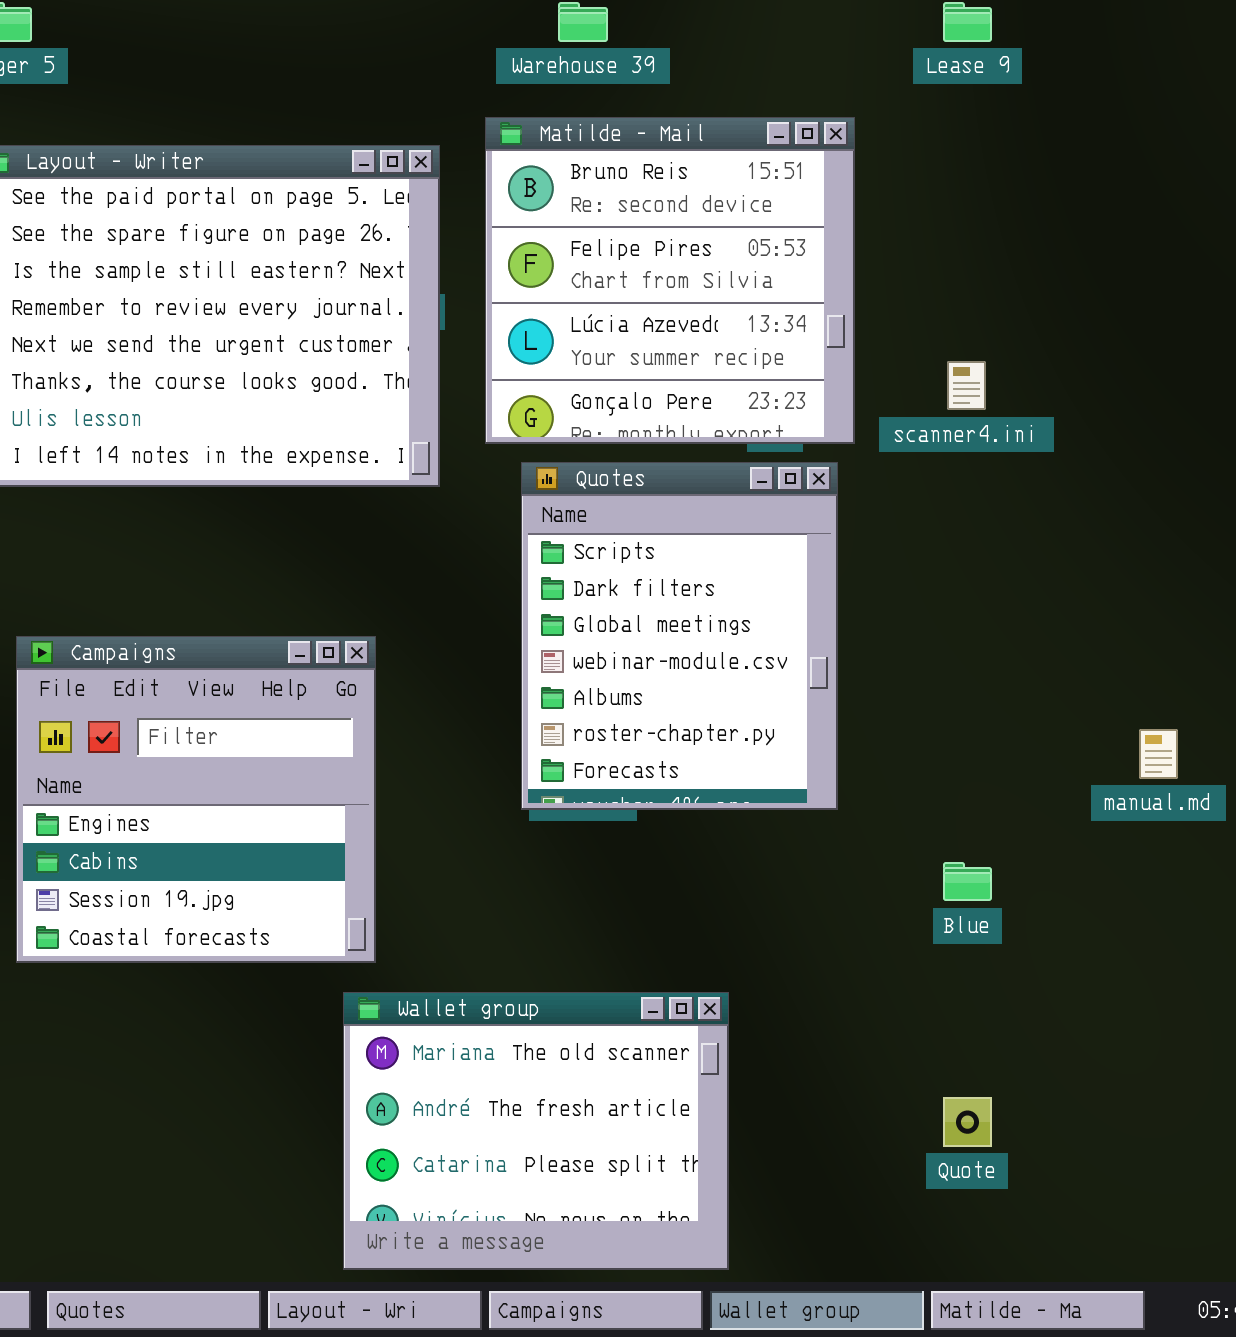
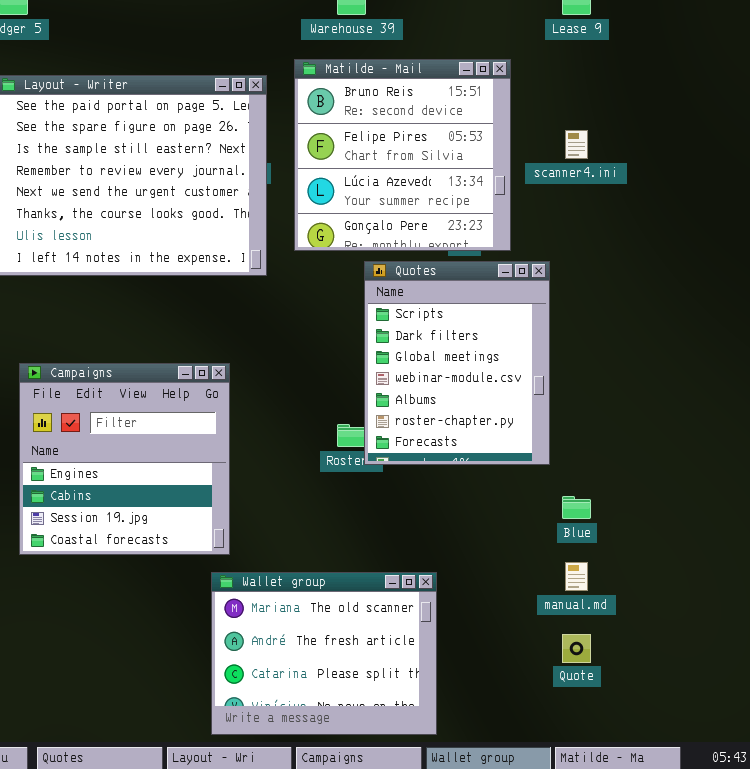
scanner4.ini: [947,361,986,410] -> [565,130,588,159], moved
Quotes: [521,462,838,810] -> [364,261,550,465], moved
manual.md: [1139,729,1178,779] -> [565,562,588,591], moved

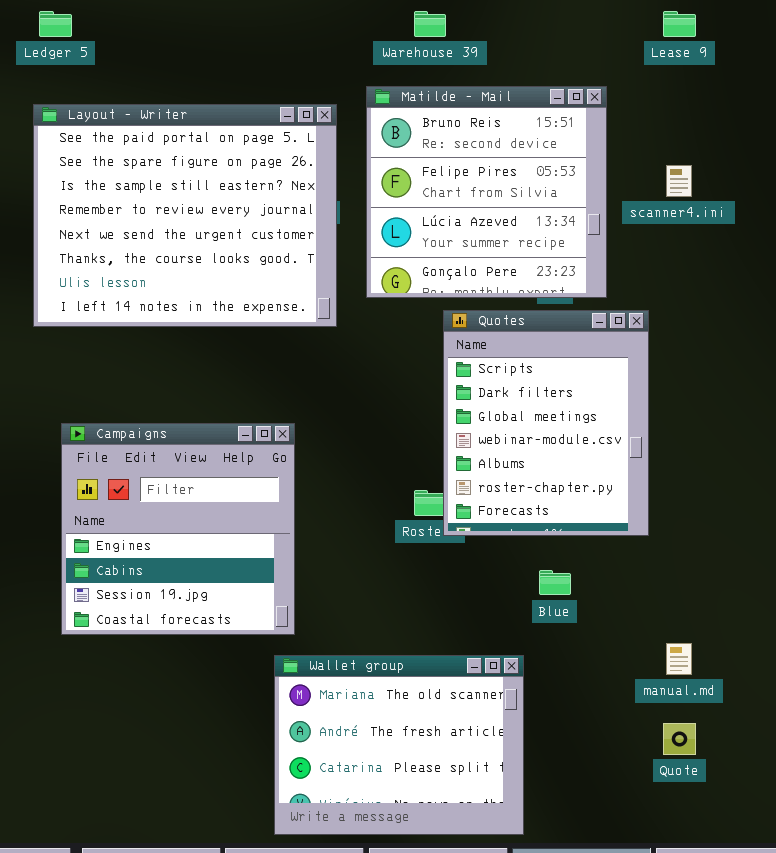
Blue: [562,496,591,519] -> [539,570,571,595], moved

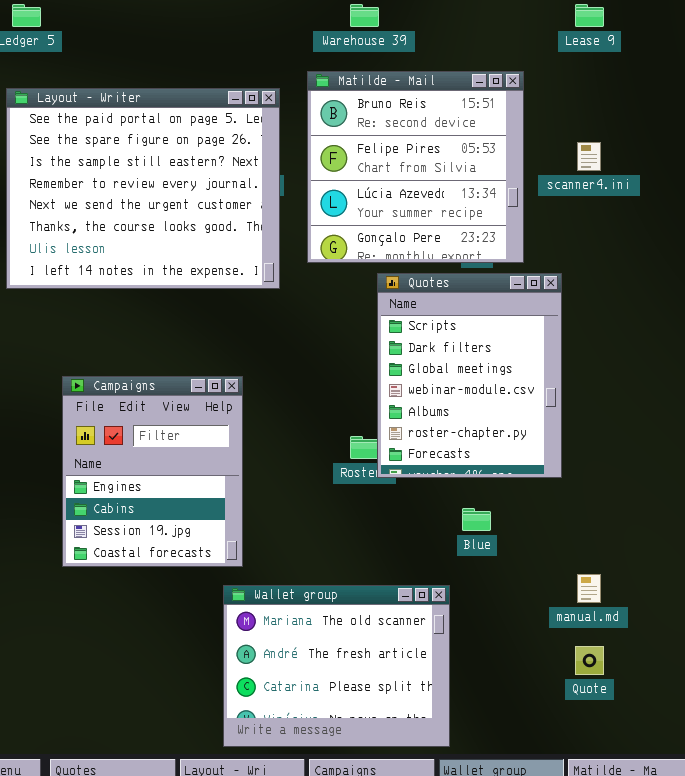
Campaigns: [61,423,295,635] -> [62,376,243,567], resized

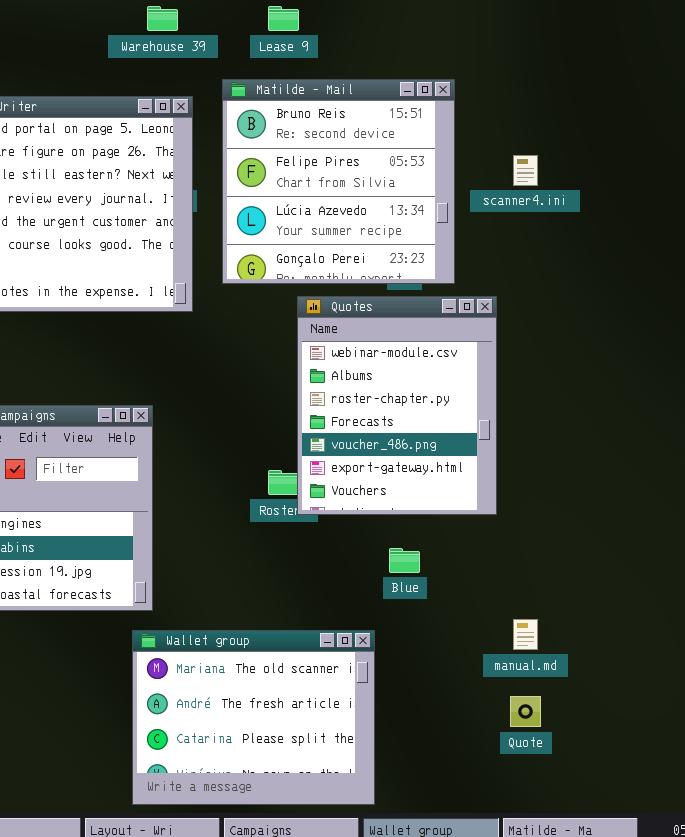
Warehouse 39: [350,4,379,27] -> [147,6,178,31], moved
Lease 9: [575,4,604,27] -> [268,6,299,31], moved
Quotes: [377,273,562,478] -> [297,296,497,515], scrolled down 3 rows

